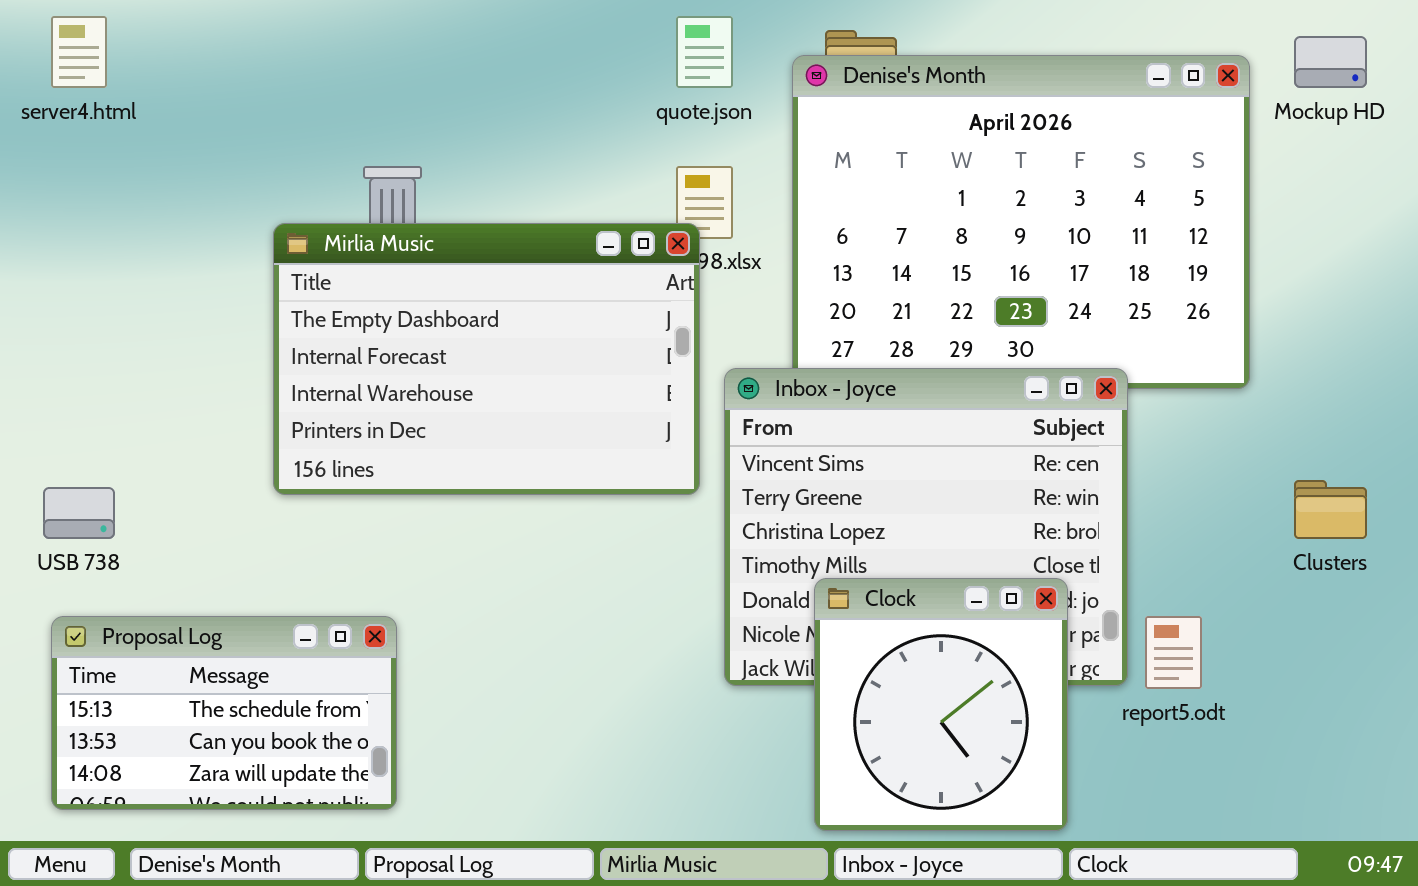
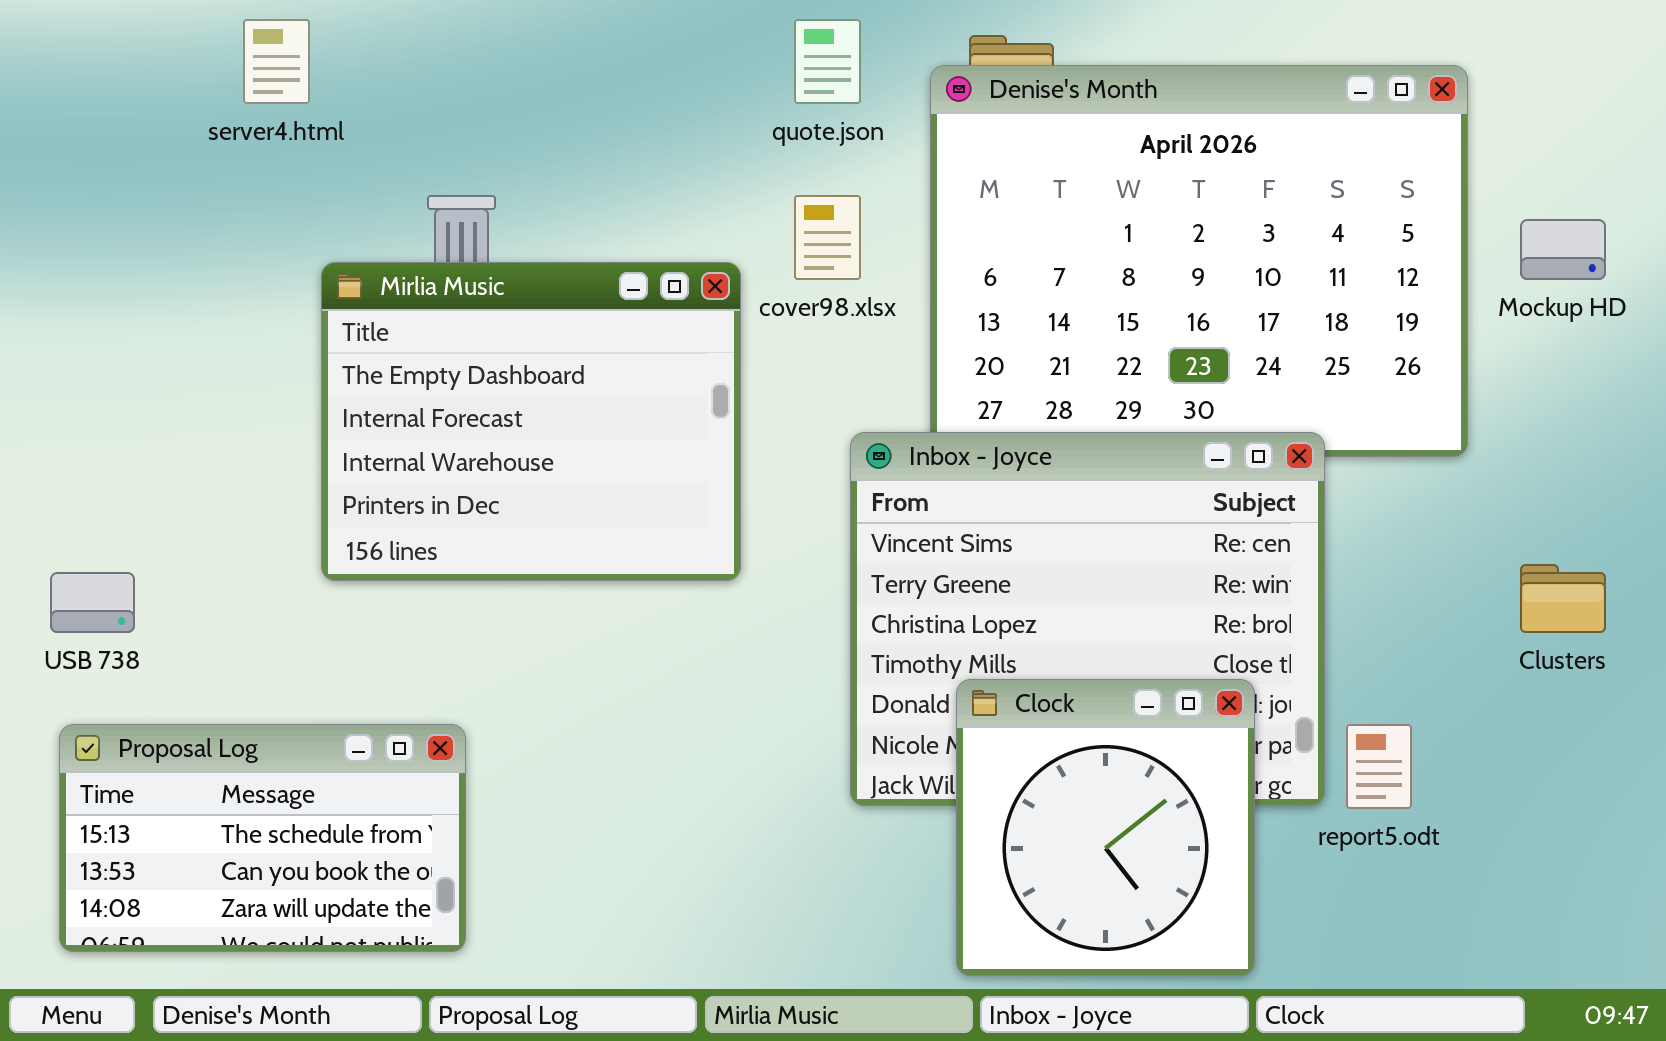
server4.html: [51,16,107,88] -> [243,19,310,104], moved
Mockup HD: [1294,36,1367,88] -> [1520,219,1606,280], moved
Mirlia Music: [273,223,700,495] -> [321,262,741,581], resized

